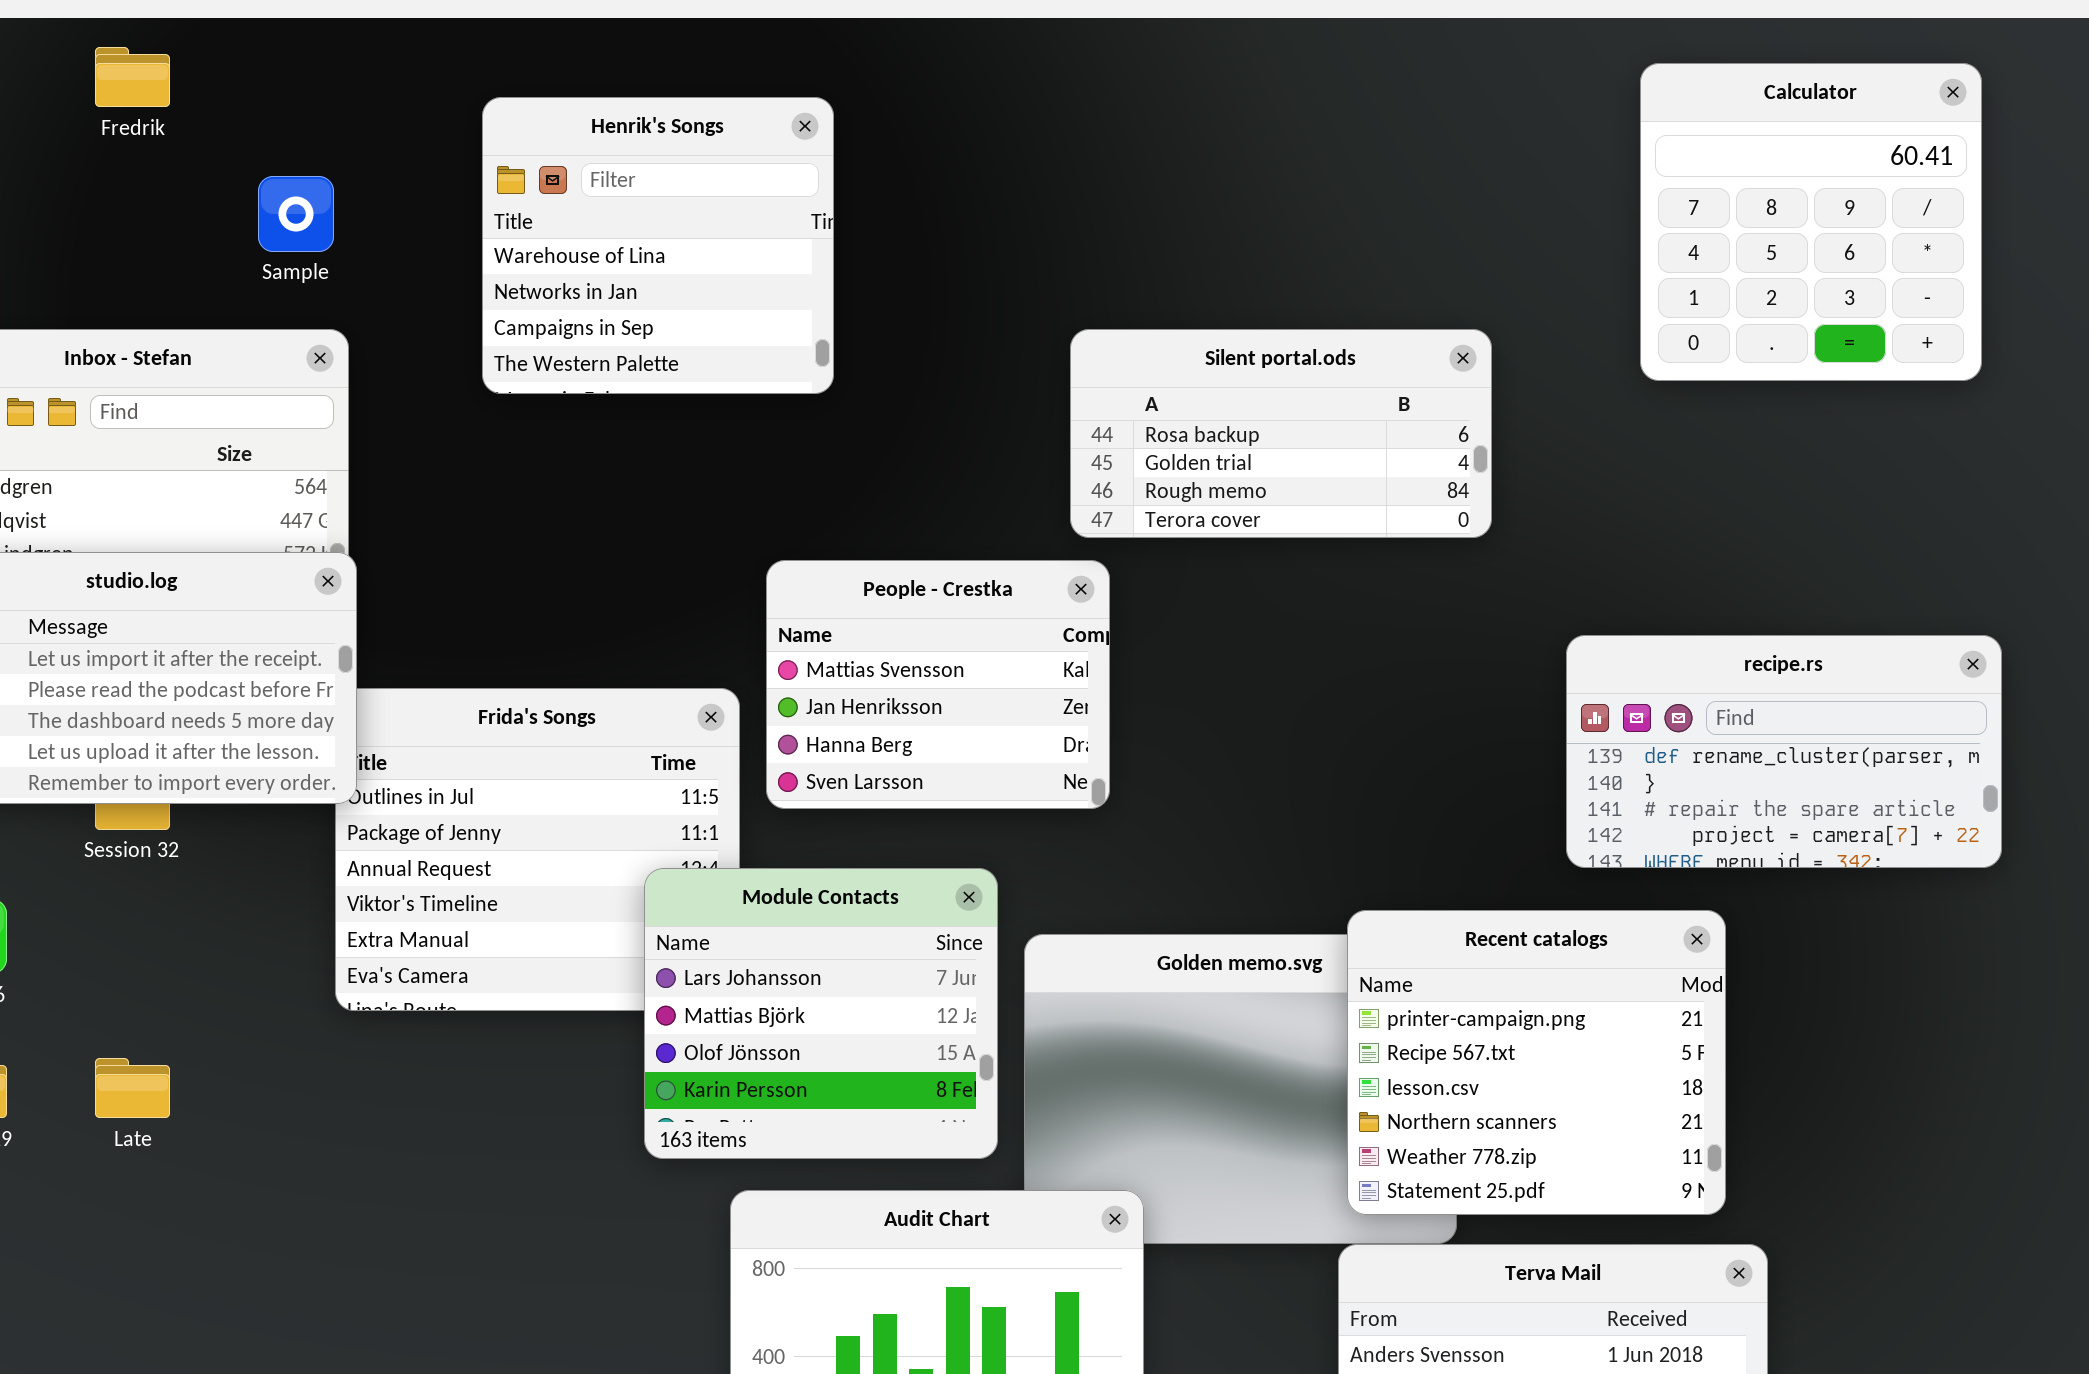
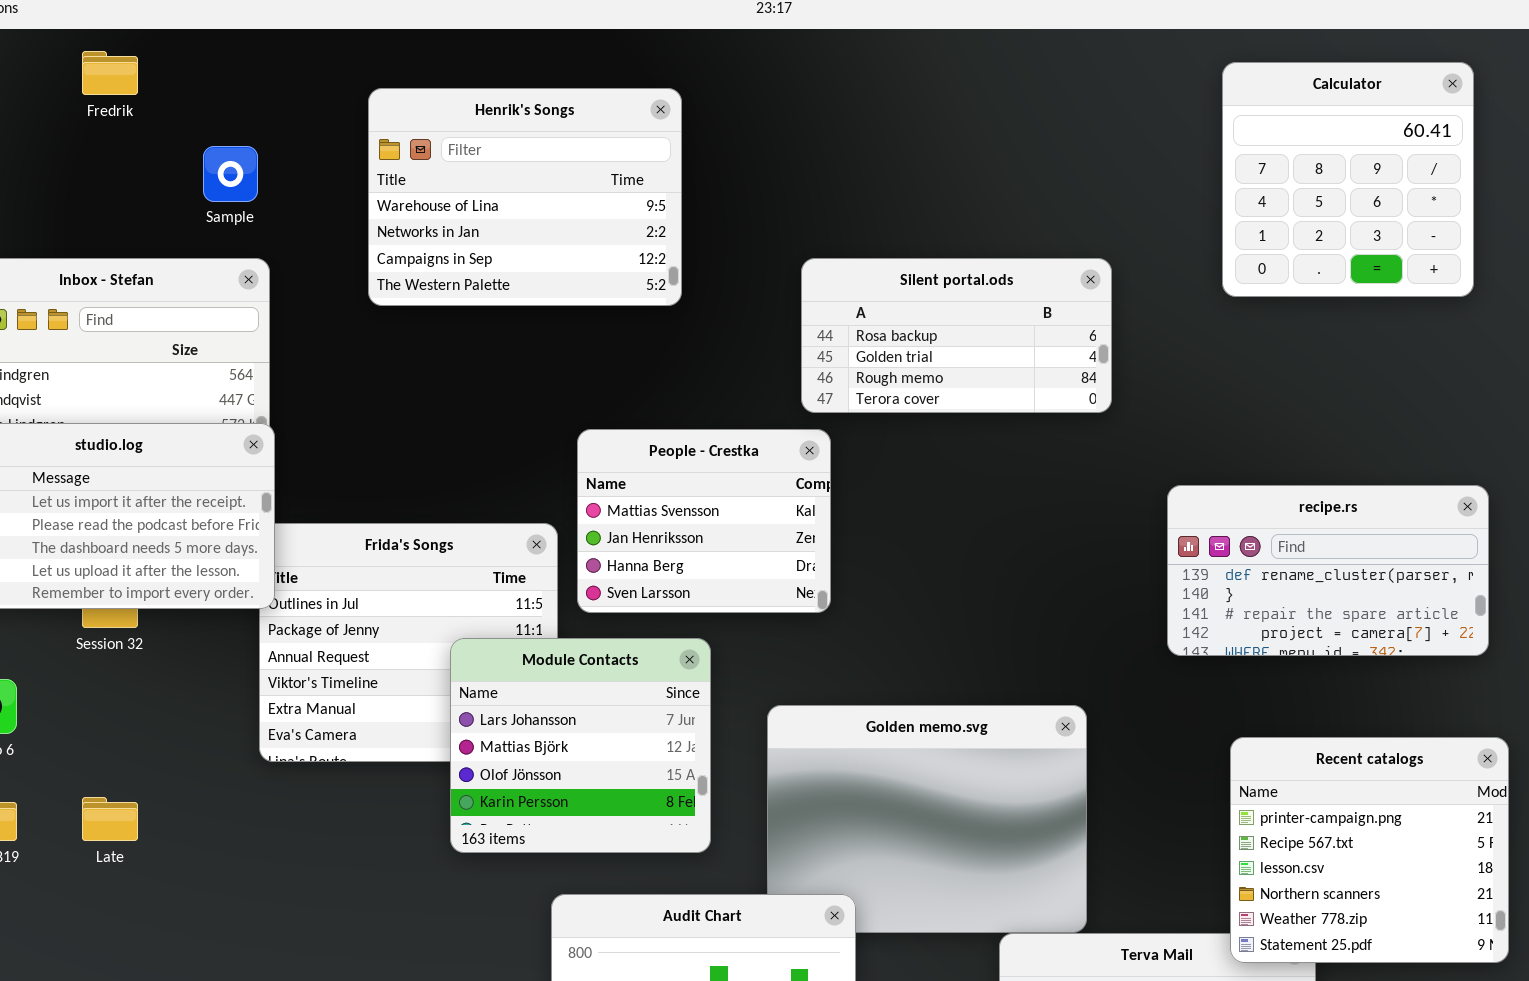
Henrik's Songs: [482,97,834,394] -> [368,88,682,306], resized
Module Contacts: [644,868,998,1159] -> [450,638,711,853], moved
Recent catalogs: [1347,910,1726,1215] -> [1230,737,1509,963], moved

